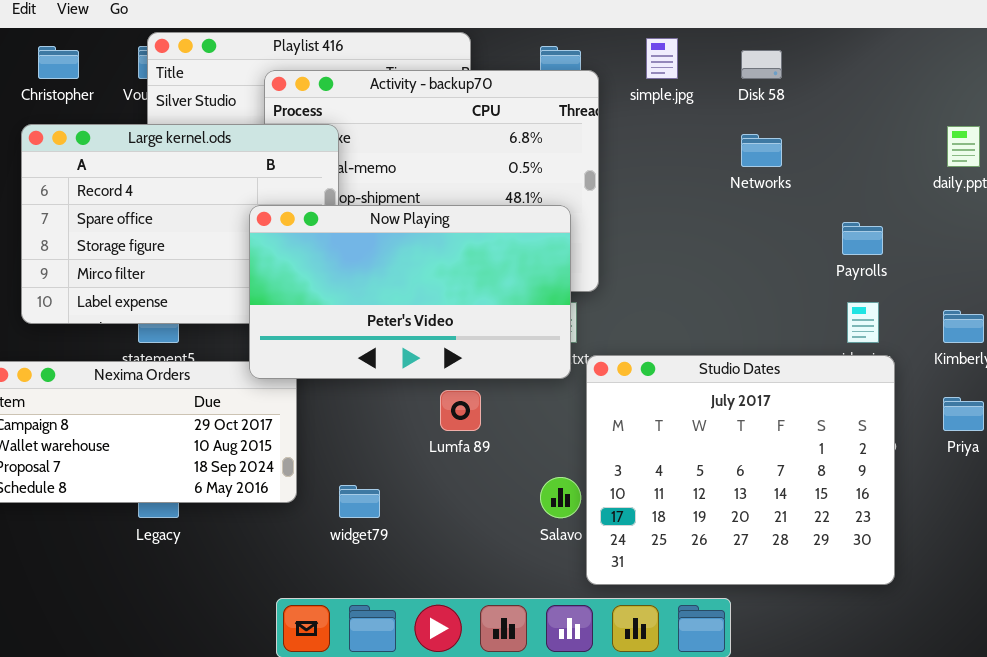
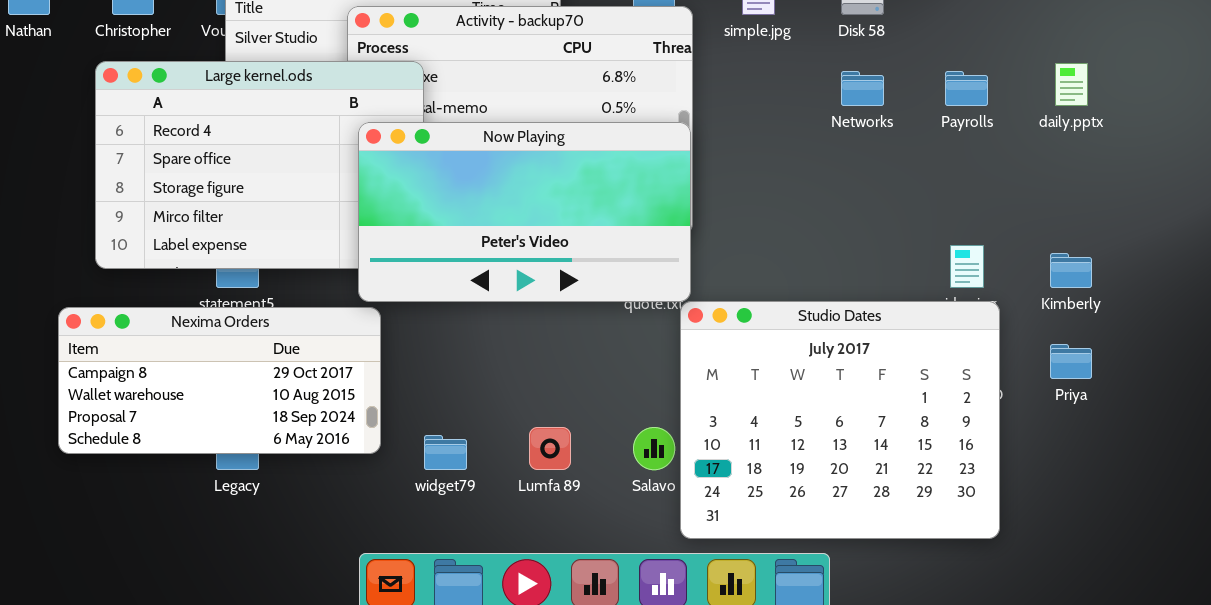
Now Playing: [249,205,571,379] -> [358,122,691,302], moved
Payrolls: [842,222,883,255] -> [945,71,988,106], moved
Lumfa 89: [440,390,481,431] -> [529,427,571,470], moved

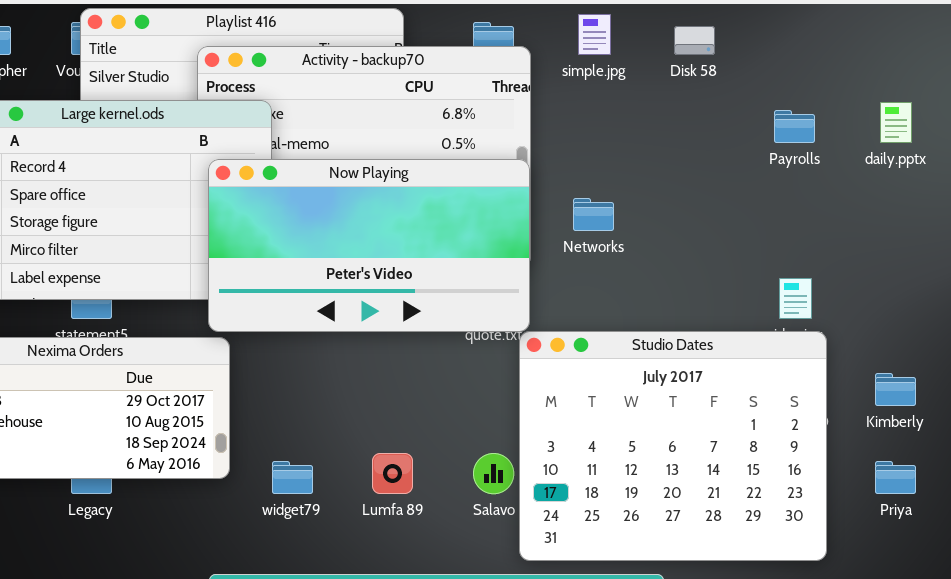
Networks: [841,71,884,106] -> [573,198,614,231], moved
Kimberly: [1050,253,1092,288] -> [875,373,916,406], moved
Priya: [1050,344,1092,379] -> [875,461,916,494], moved

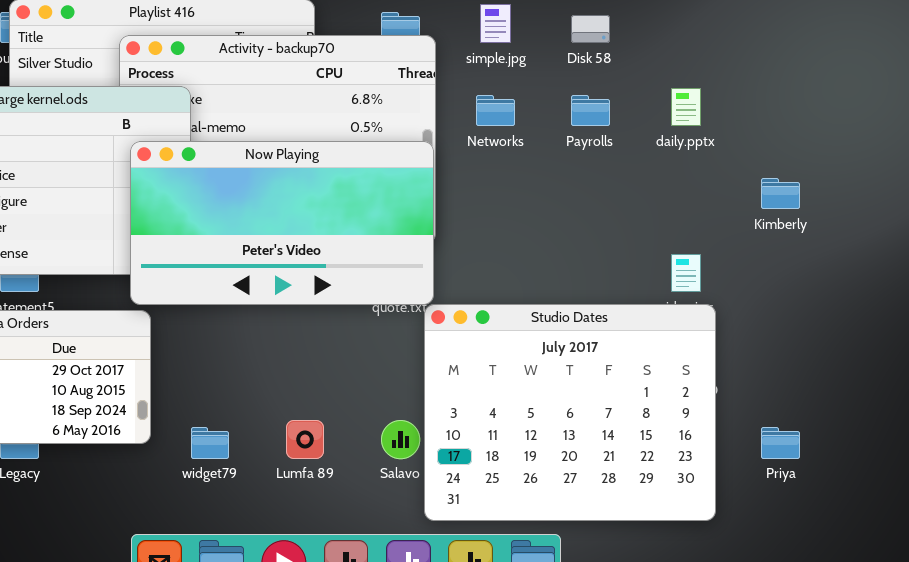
daily.pptx: [880,102,912,143] -> [671,88,701,126], moved
Payrolls: [774,110,815,143] -> [571,95,610,126], moved
Networks: [573,198,614,231] -> [476,95,515,126], moved
Kimberly: [875,373,916,406] -> [761,178,800,209], moved

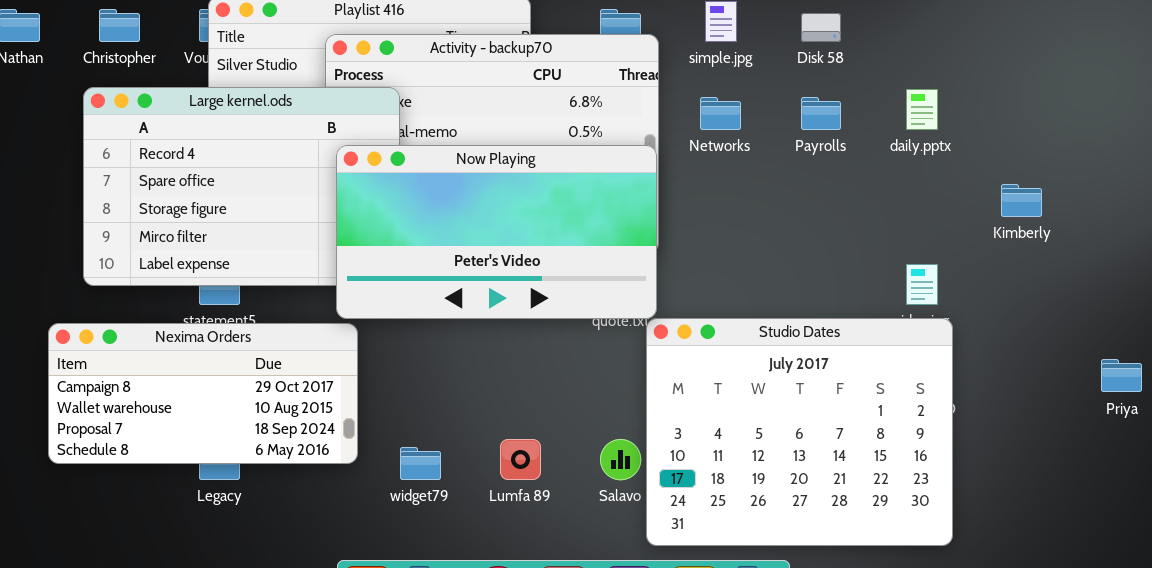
Priya: [761,427,800,459] -> [1101,359,1142,392], moved

